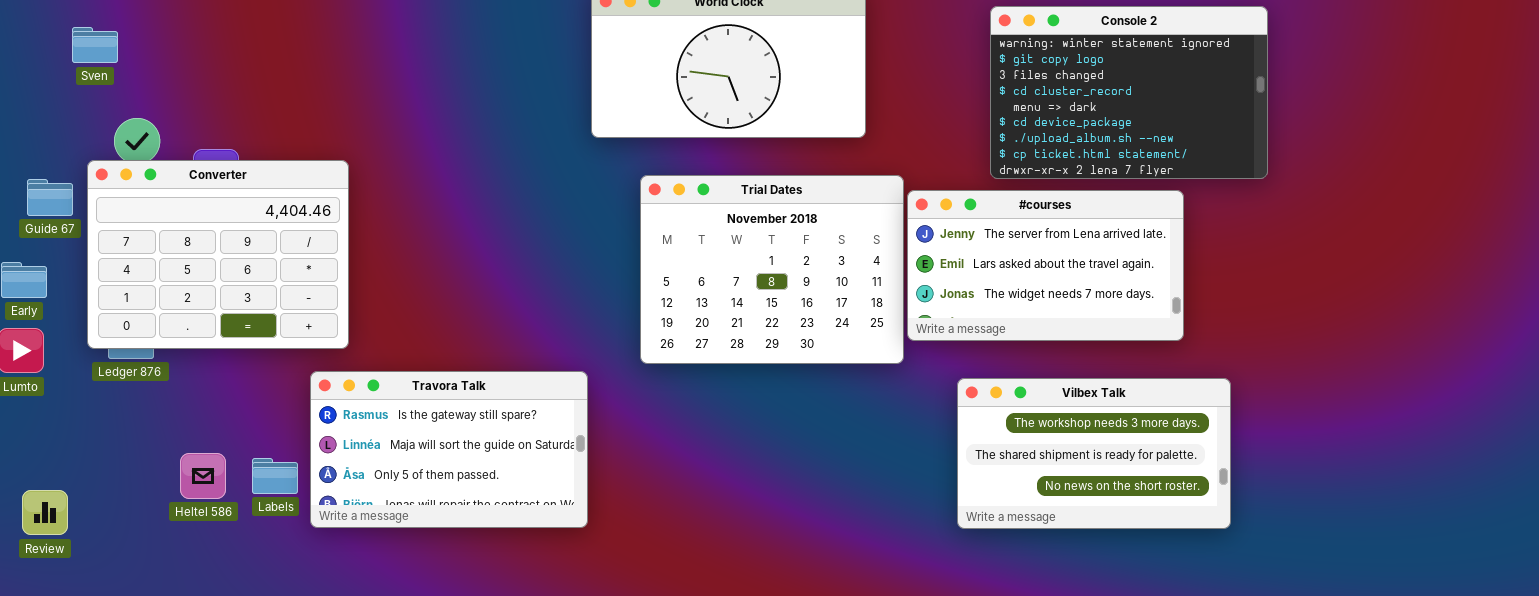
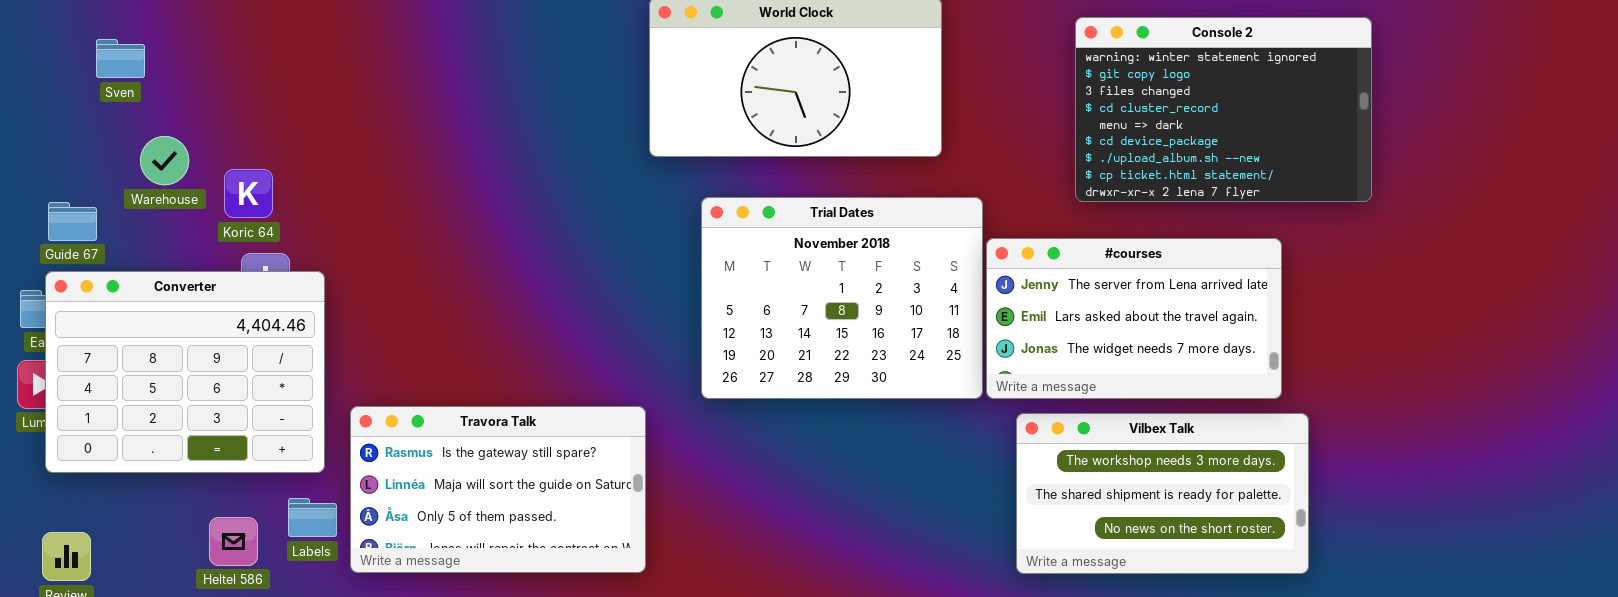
Converter: [87,160,349,349] -> [45,271,325,473], moved
#courses: [907,190,1184,341] -> [986,238,1282,399], moved
Vilbex Talk: [957,378,1231,529] -> [1016,413,1309,574], moved
Heltel 586: [180,453,226,499] -> [209,517,258,566], moved

